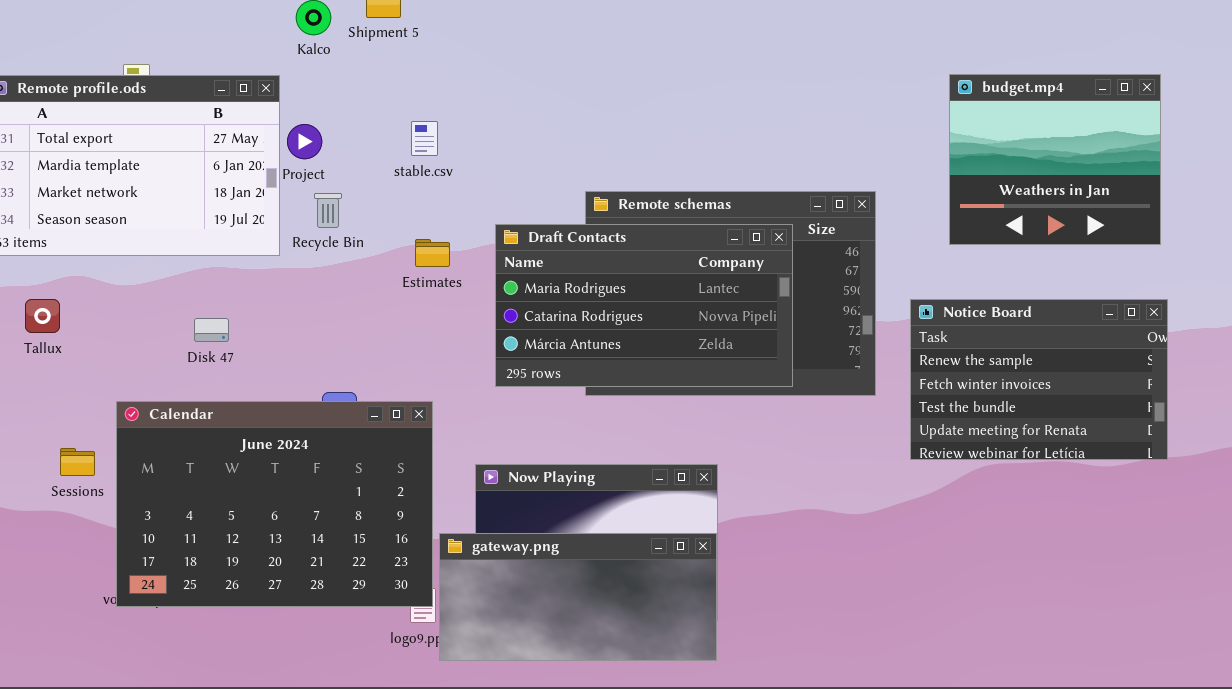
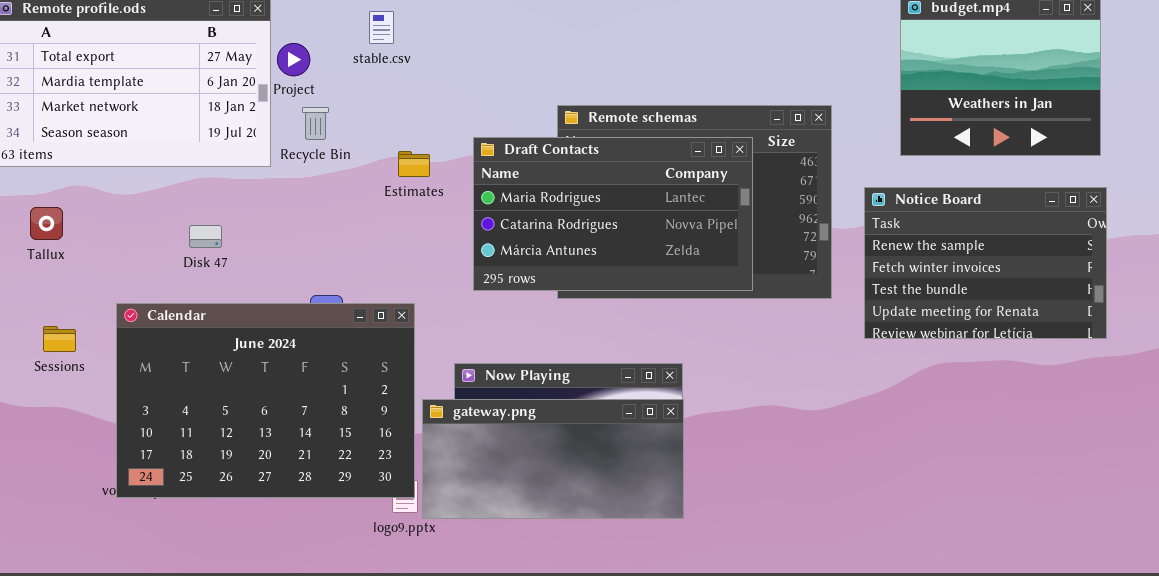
stable.csv: [411,121,438,156] -> [369,11,394,44], moved
Notice Board: [910,299,1168,460] -> [864,187,1107,339], moved
Sessions: [60,448,95,476] -> [43,326,76,352], moved
gateway.png: [439,533,717,661] -> [422,399,684,519], moved

